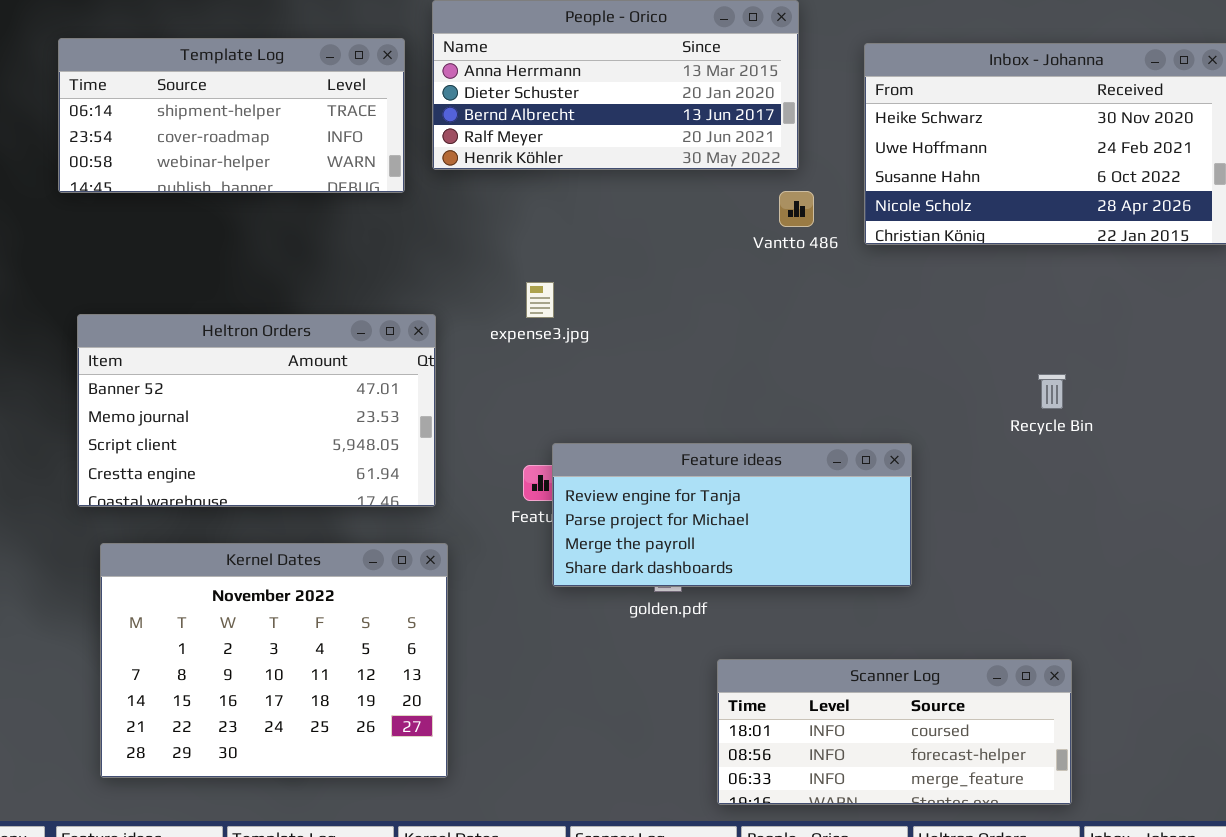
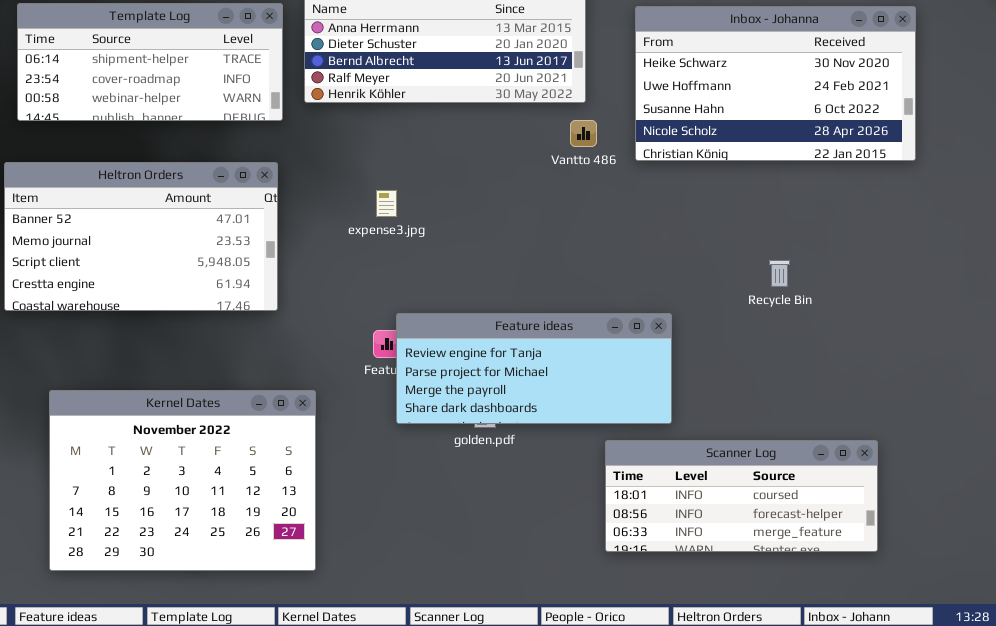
Heltron Orders: [77,314,436,507] -> [4,162,278,311], moved
Scanner Log: [717,659,1072,805] -> [605,440,878,552], moved

